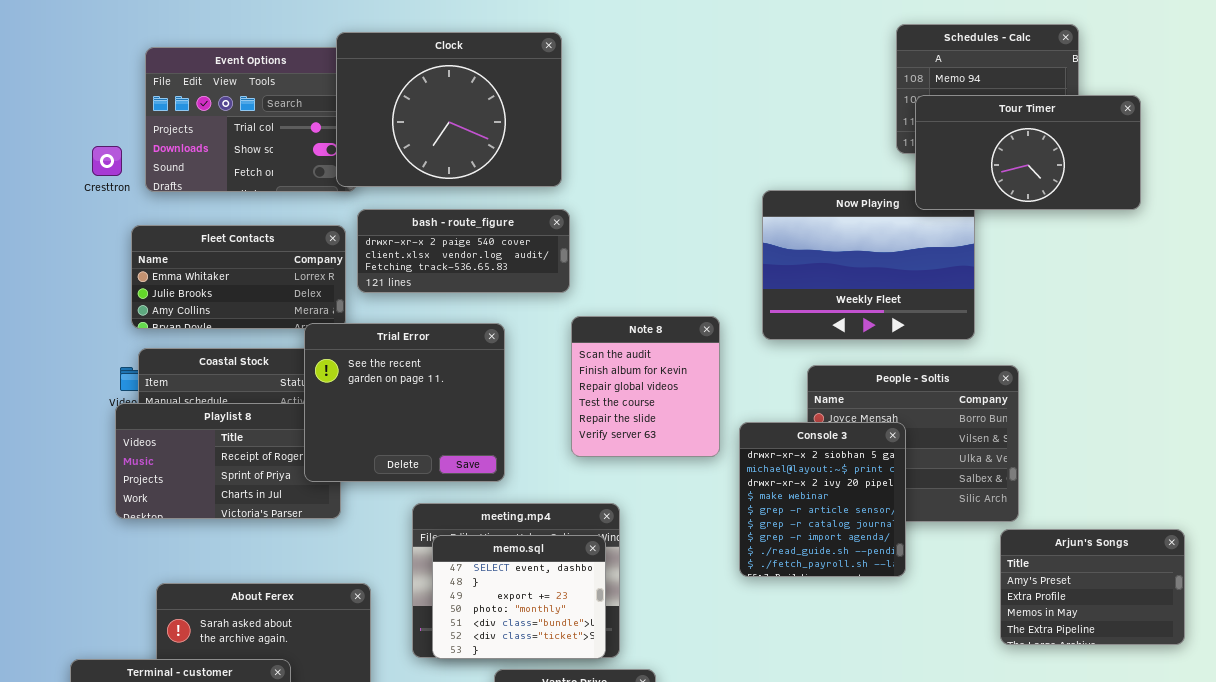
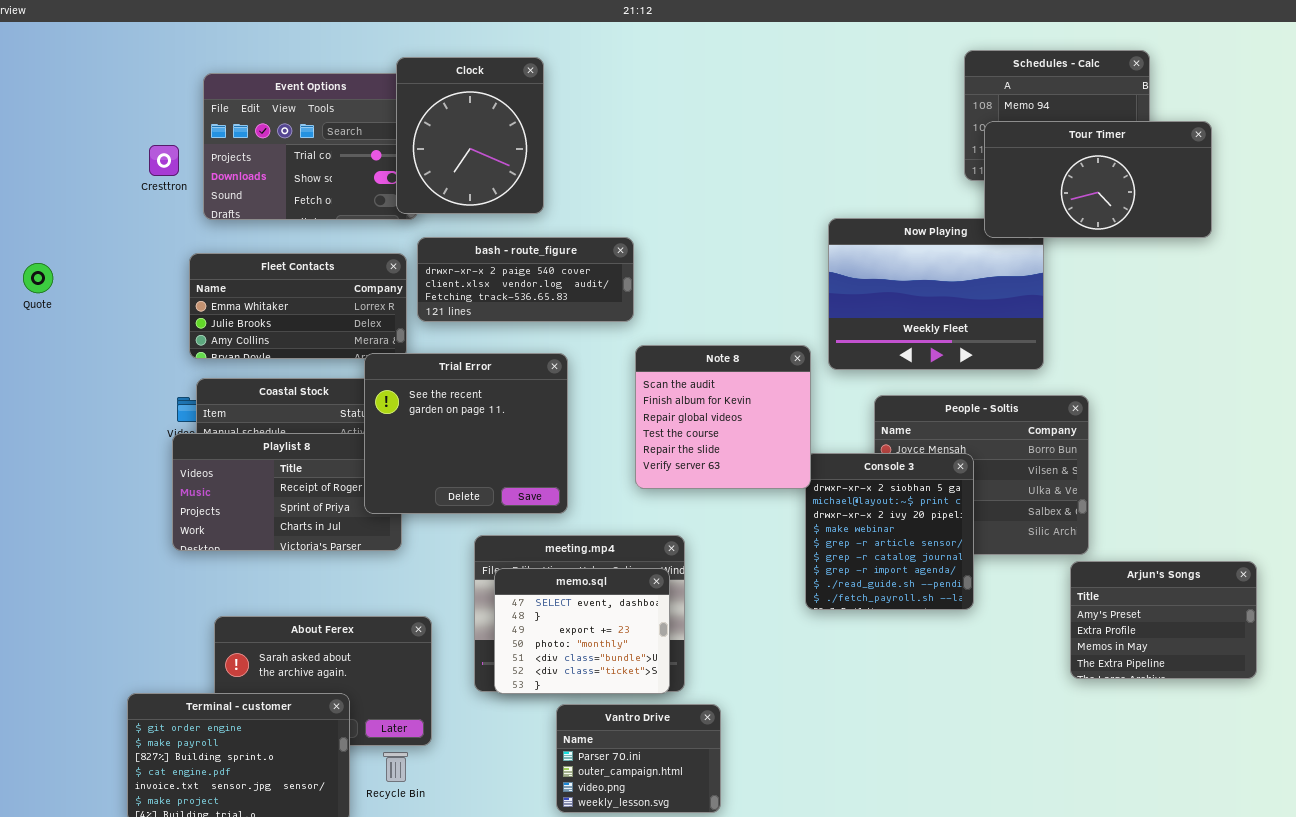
Clock: [336,32,562,187] -> [396,57,544,214], resized
Cresttron: [92,146,122,176] -> [149,145,179,176], moved
Note 8: [571,316,720,457] -> [635,345,811,489], resized

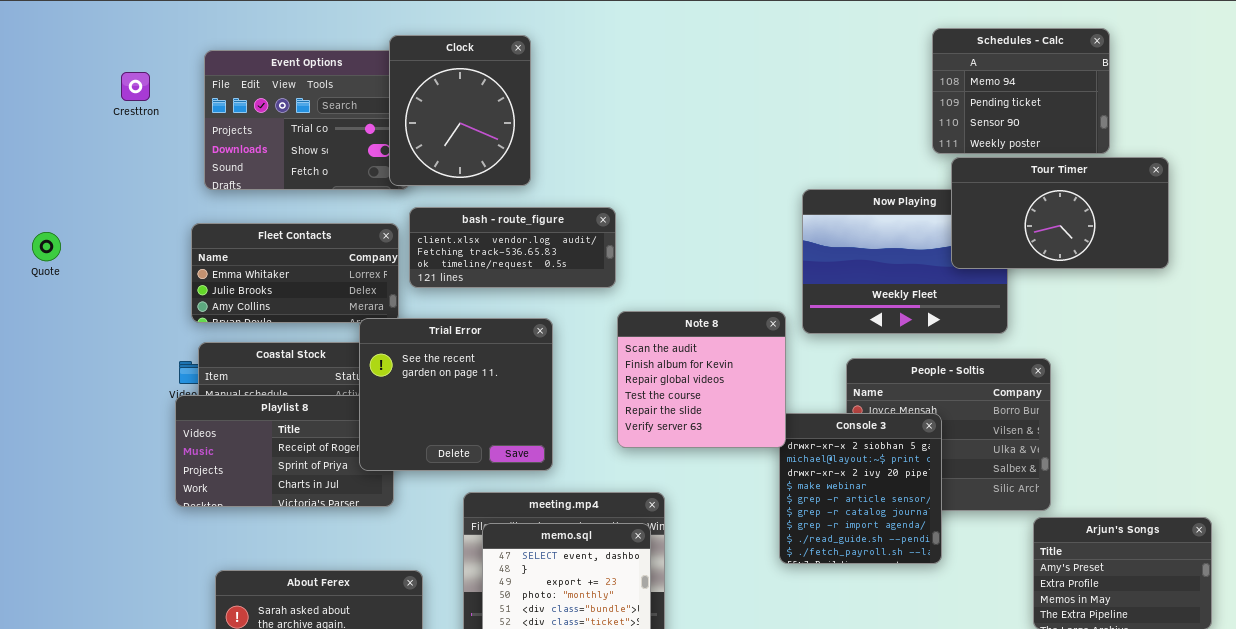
Tour Timer: [984,121,1212,238] -> [951,157,1169,269], moved
Cresttron: [149,145,179,176] -> [121,72,150,101], moved
bash - route_figure: [417,237,634,322] -> [409,207,616,288], scrolled down 1 row

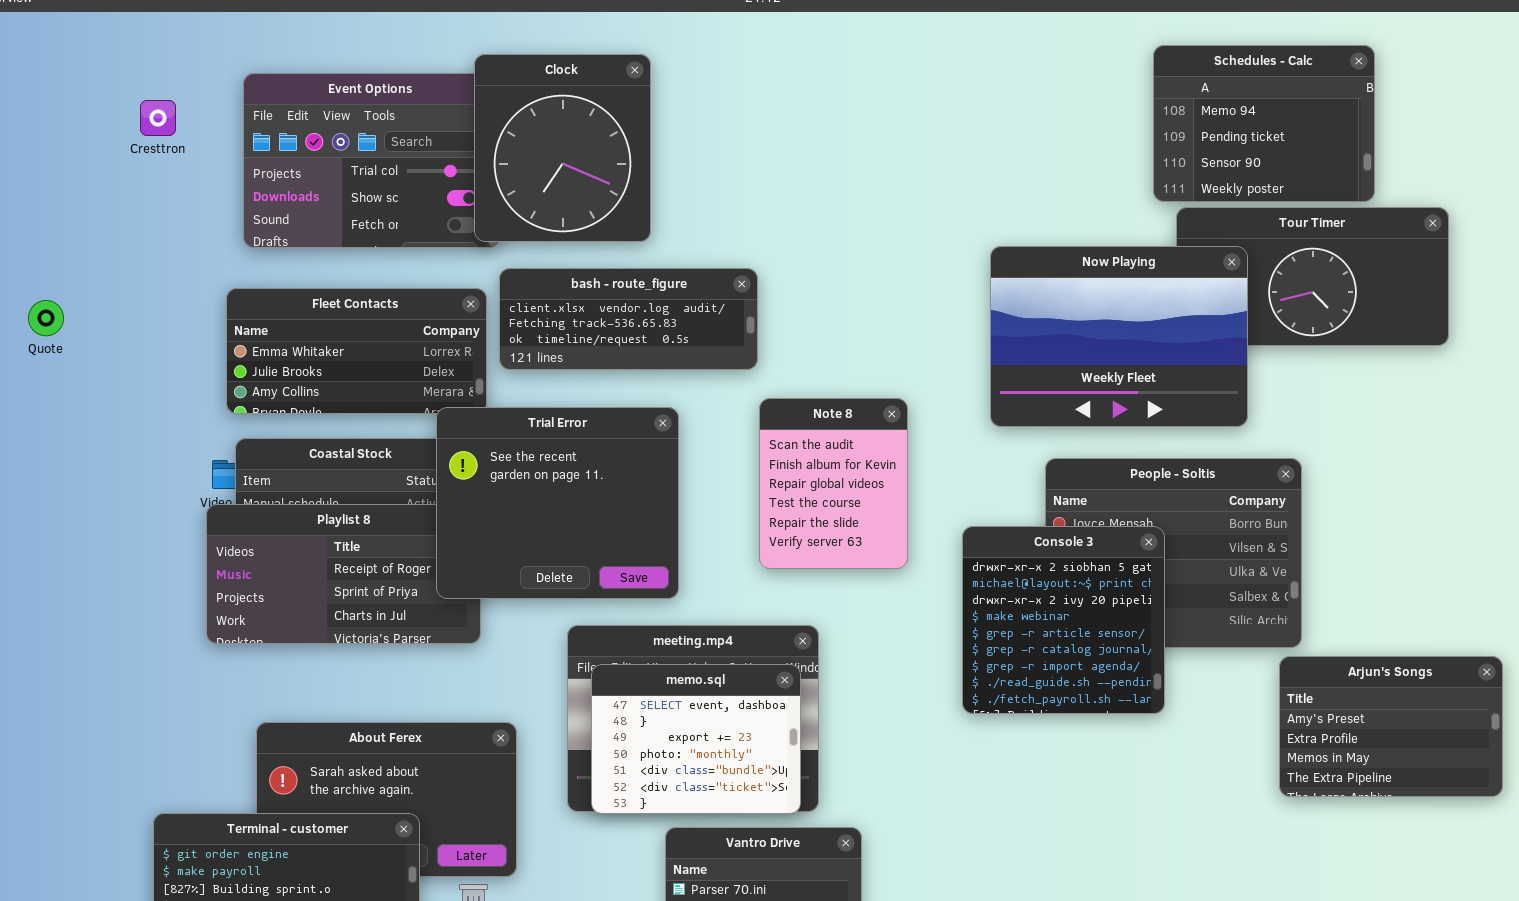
Now Playing: [802,189,1008,334] -> [990,246,1248,427], raised
Note 8: [617,311,786,448] -> [759,398,908,569], resized

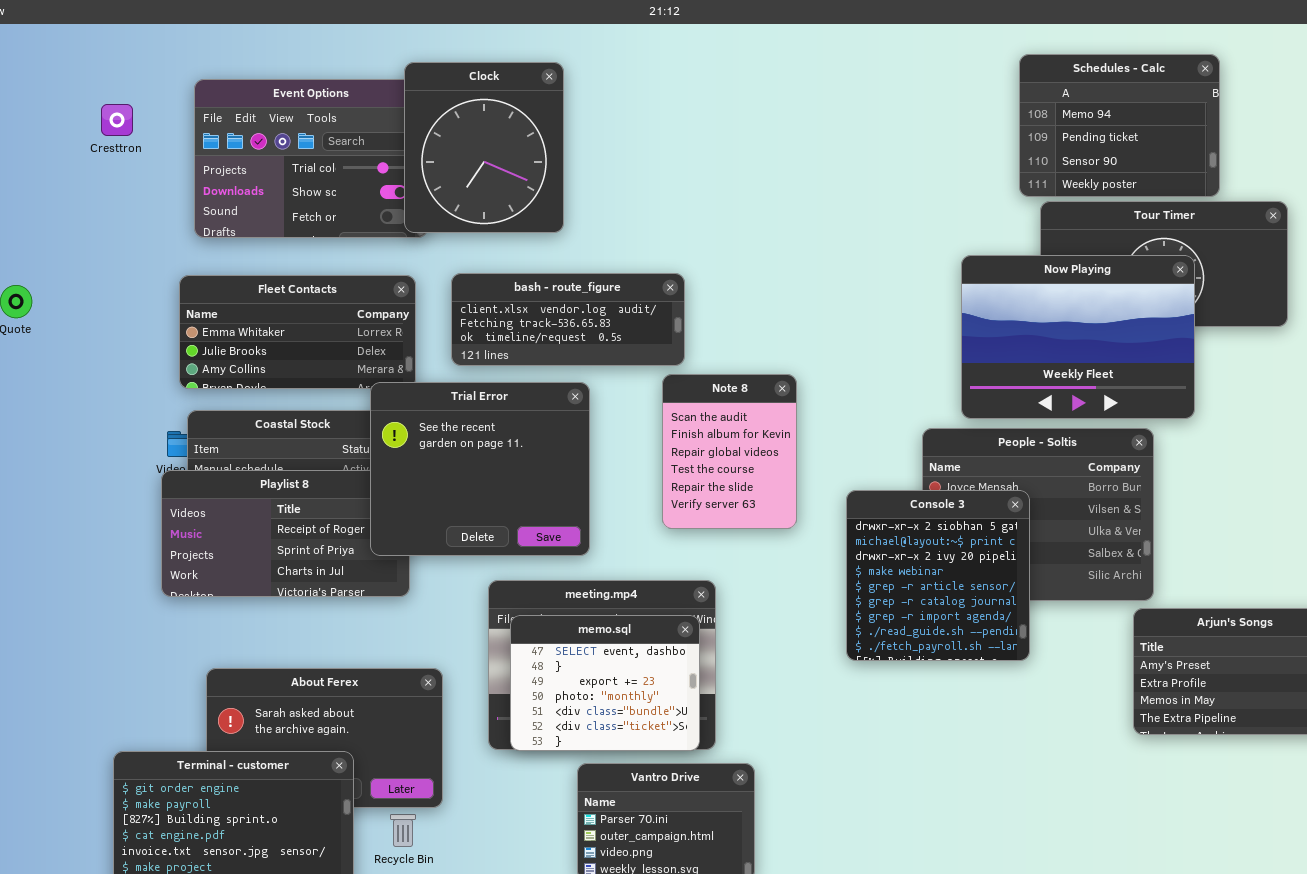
Now Playing: [990,246,1248,427] -> [961,255,1195,419], moved
bash - route_figure: [499,268,758,370] -> [451,273,685,366], moved

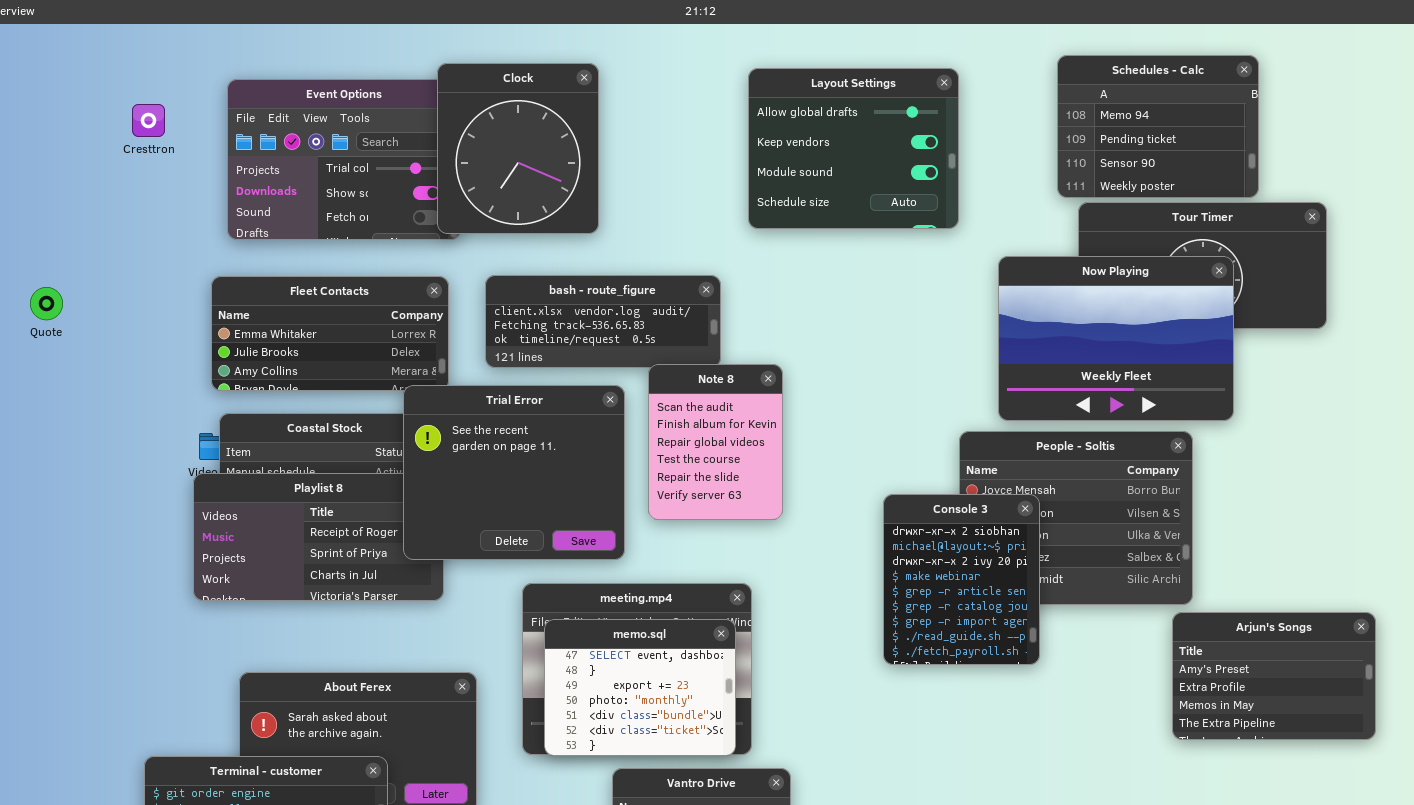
Layout Settings: none -> [748,68,959,229], opened
Note 8: [662,374,797,529] -> [648,364,783,520], moved
Console 3: [846,490,1030,661] -> [883,494,1040,665], resized

